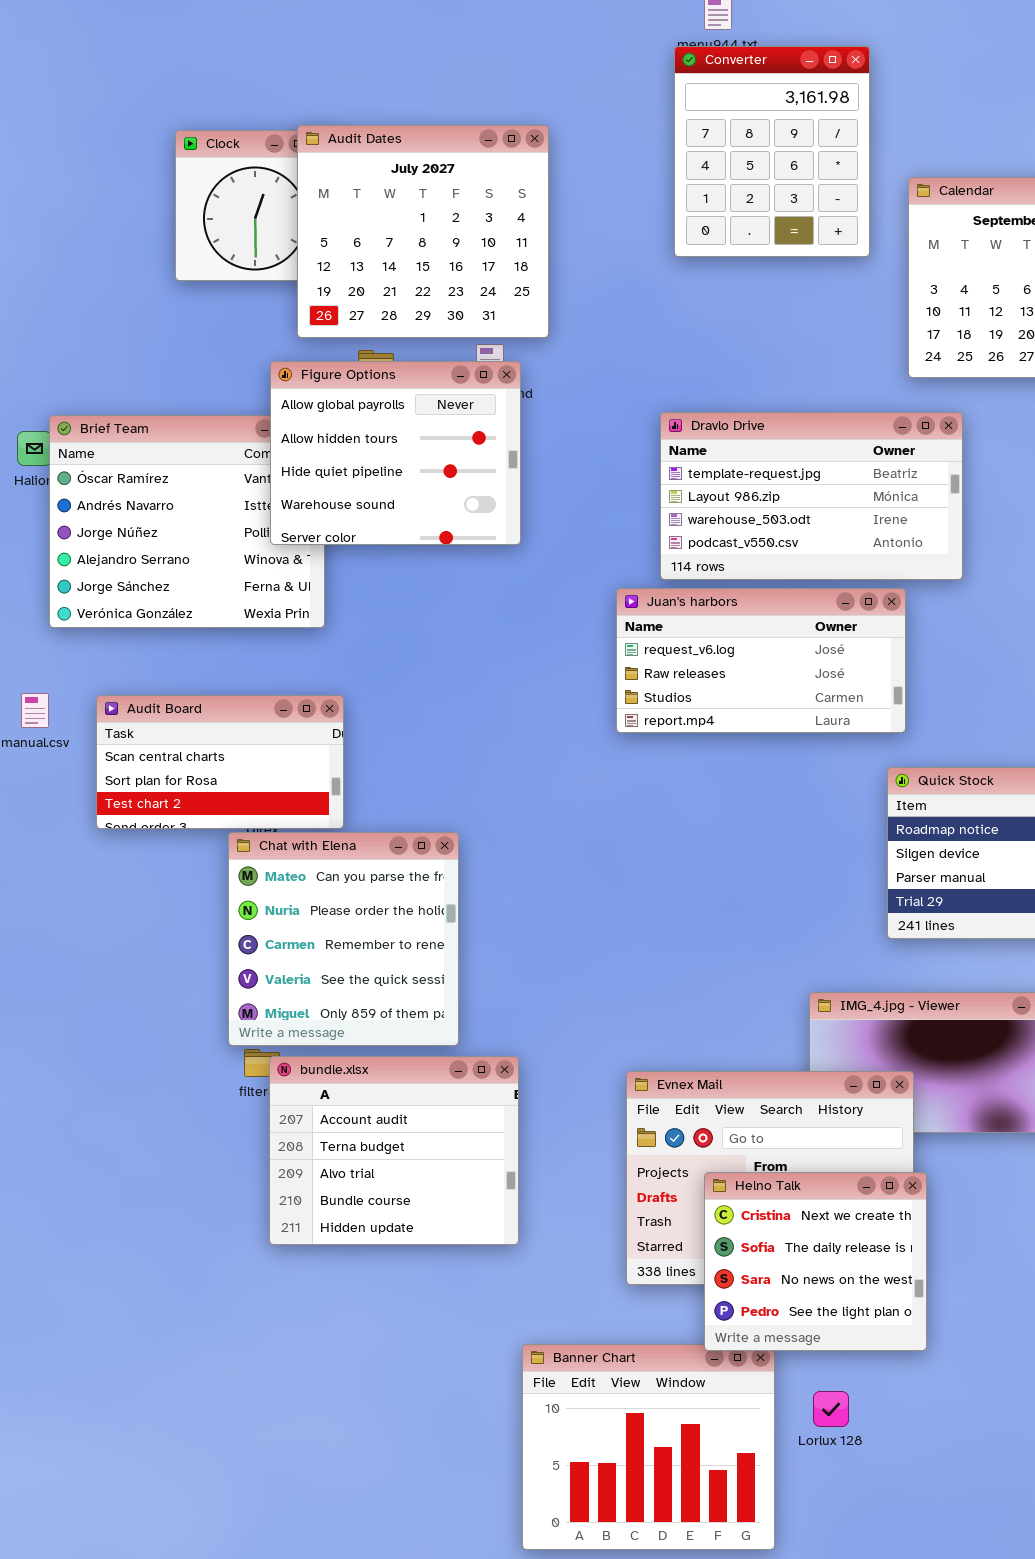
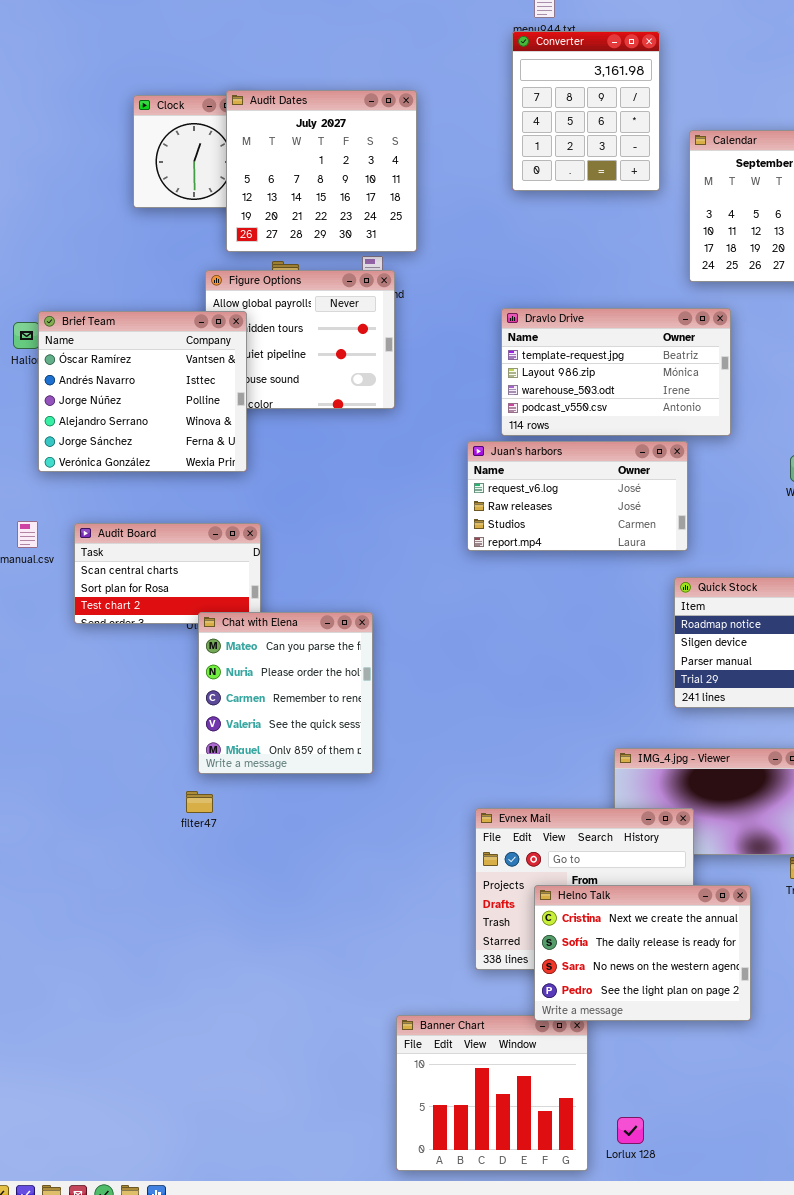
Brief Team: [49,415,325,628] -> [38,311,247,472], raised
Chat with Elena: [228,832,459,1046] -> [198,612,373,774], moved
bundle.xlsx: [269,1056,519,1245] -> none, closed
Helno Talk: [704,1172,927,1351] -> [534,885,751,1021], resized
Lorlux 128: [813,1391,849,1427] -> [617,1117,644,1144], moved

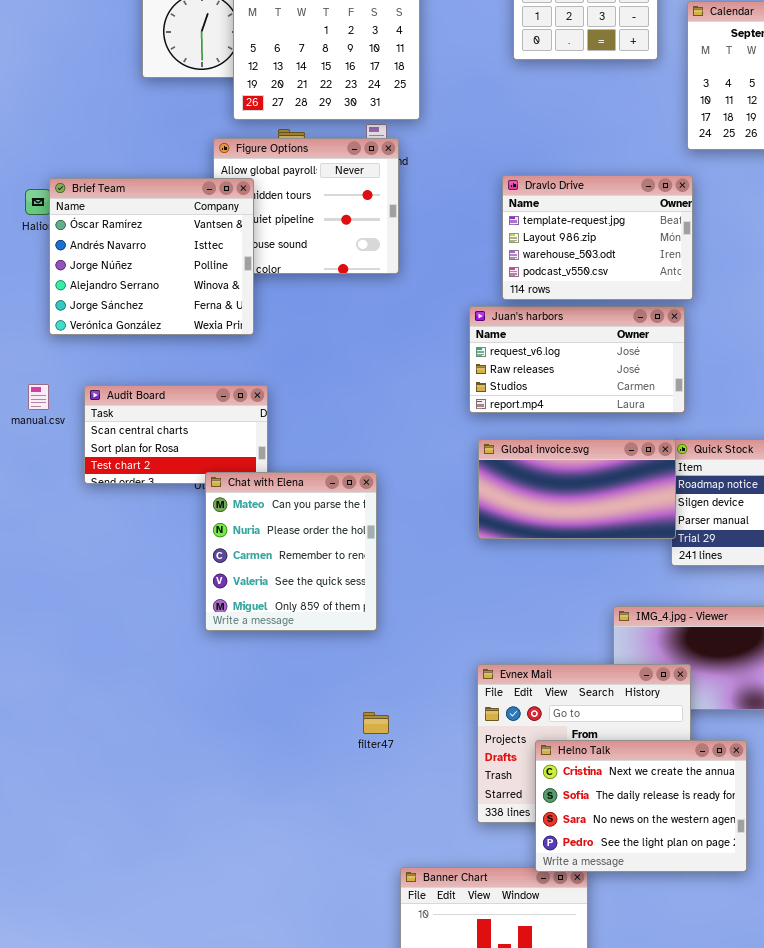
Dravlo Drive: [501,308,731,436] -> [502,175,693,300], resized
Global invoice.svg: none -> [478,439,676,539], opened
filter47: [186,791,213,813] -> [363,712,389,734], moved

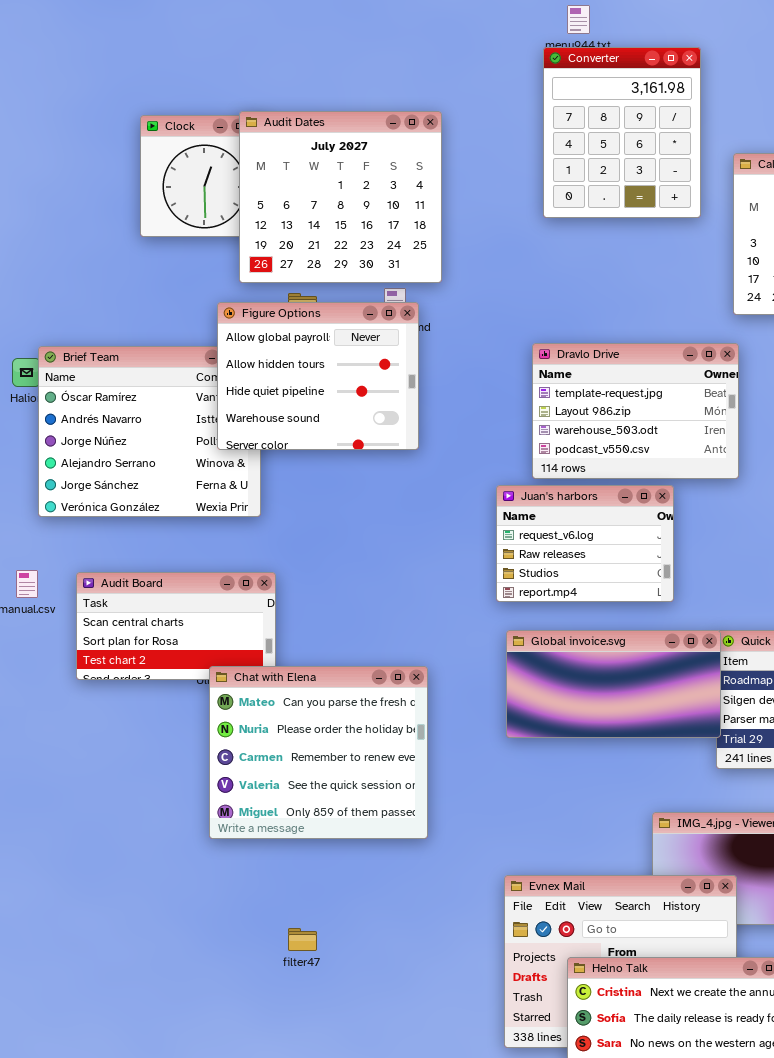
Figure Options: [213,138,399,274] -> [217,302,419,450], raised
Juan's harbors: [469,306,685,413] -> [496,485,674,602], resized
Chat with Elena: [205,472,377,631] -> [209,666,428,839], resized
filter47: [363,712,389,734] -> [288,928,317,951], moved

